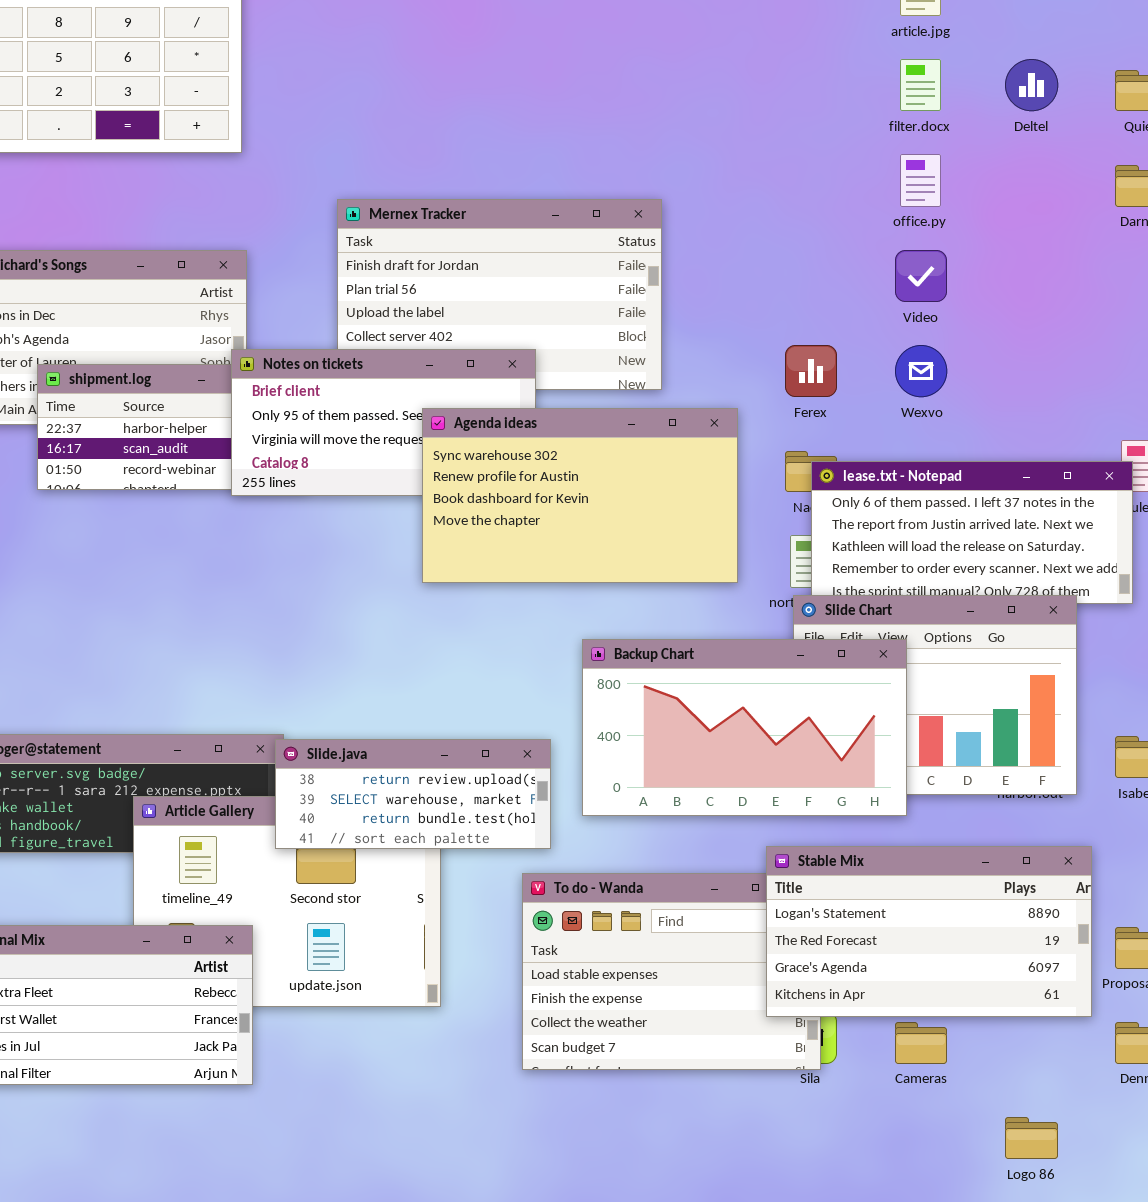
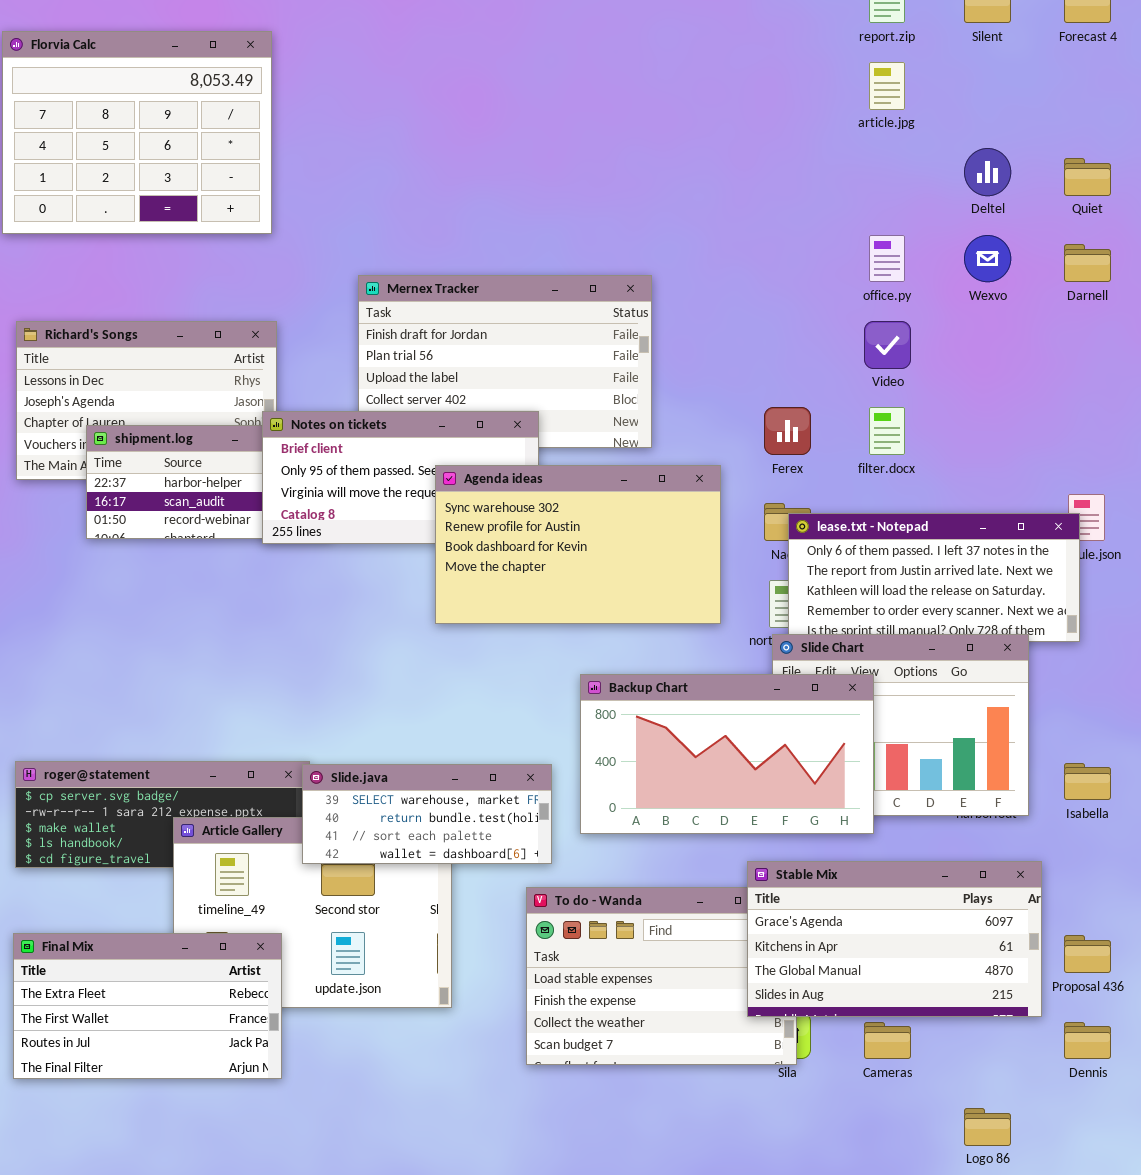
filter.docx: [900,59,941,111] -> [869,407,905,455], moved
Wexvo: [895,345,947,397] -> [964,235,1011,282], moved
Slide.java: [275,739,551,849] -> [302,764,552,864], scrolled down 1 row
Stable Mix: [766,846,1092,1017] -> [747,861,1042,1017], scrolled down 2 rows

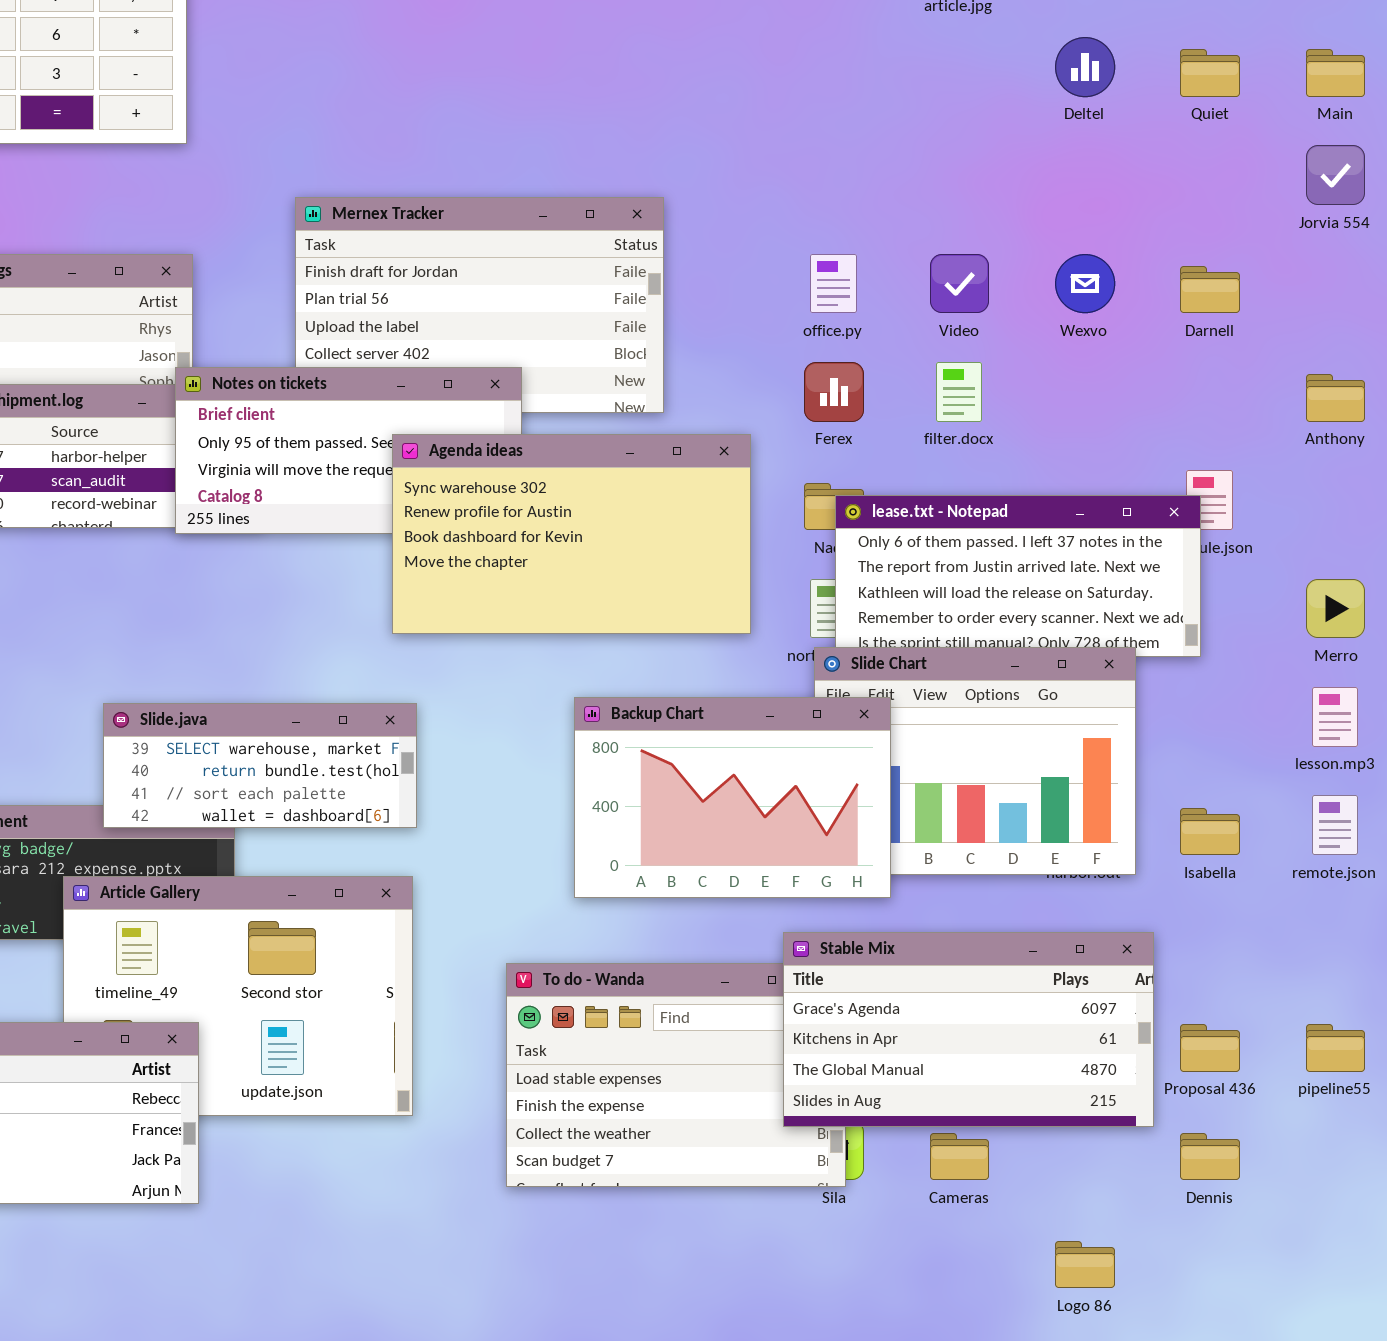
office.py: [869,235,905,282] -> [810,254,857,313], moved
Wexvo: [964,235,1011,282] -> [1055,254,1115,313], moved
Darnell: [1064,244,1111,282] -> [1180,266,1240,313], moved
Backup Chart: [580,674,874,834] -> [574,697,891,898], resized
Slide.java: [302,764,552,864] -> [103,703,417,828], moved

